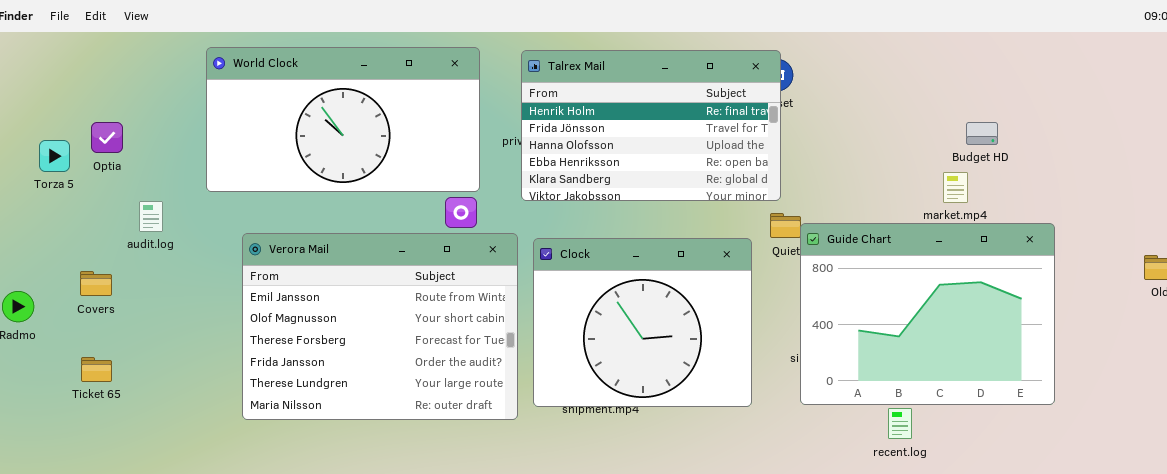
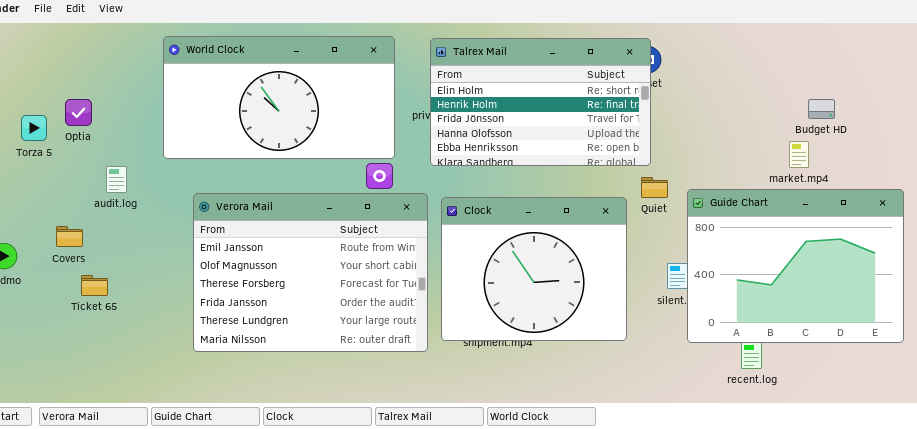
Talrex Mail: [521,50,781,201] -> [430,38,651,166], scrolled up 1 row
Guide Chart: [800,223,1055,405] -> [687,189,904,343], moved
Ticket 65: [81,357,112,382] -> [81,275,108,296], moved

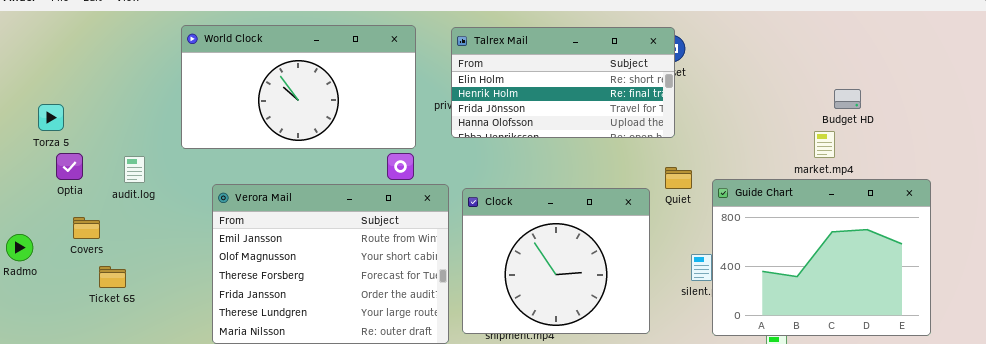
Talrex Mail: [430,38,651,166] -> [451,27,675,138], resized
Optia: [65,99,92,126] -> [56,153,83,180], moved

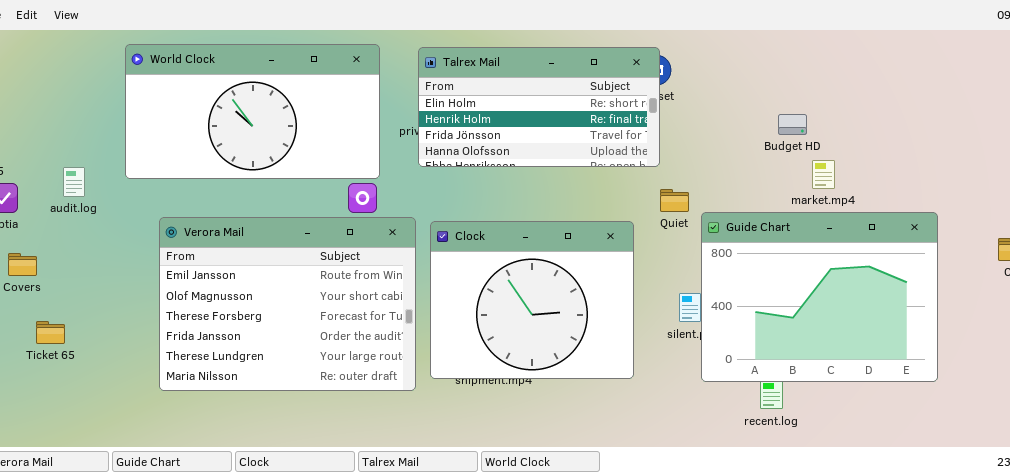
Budget HD: [834,89,861,109] -> [778,114,807,135], moved
audit.log: [124,156,145,183] -> [63,167,85,197], moved
Quiet: [665,167,692,189] -> [660,189,689,212], moved
Ticket 65: [99,266,126,288] -> [36,321,65,344], moved

